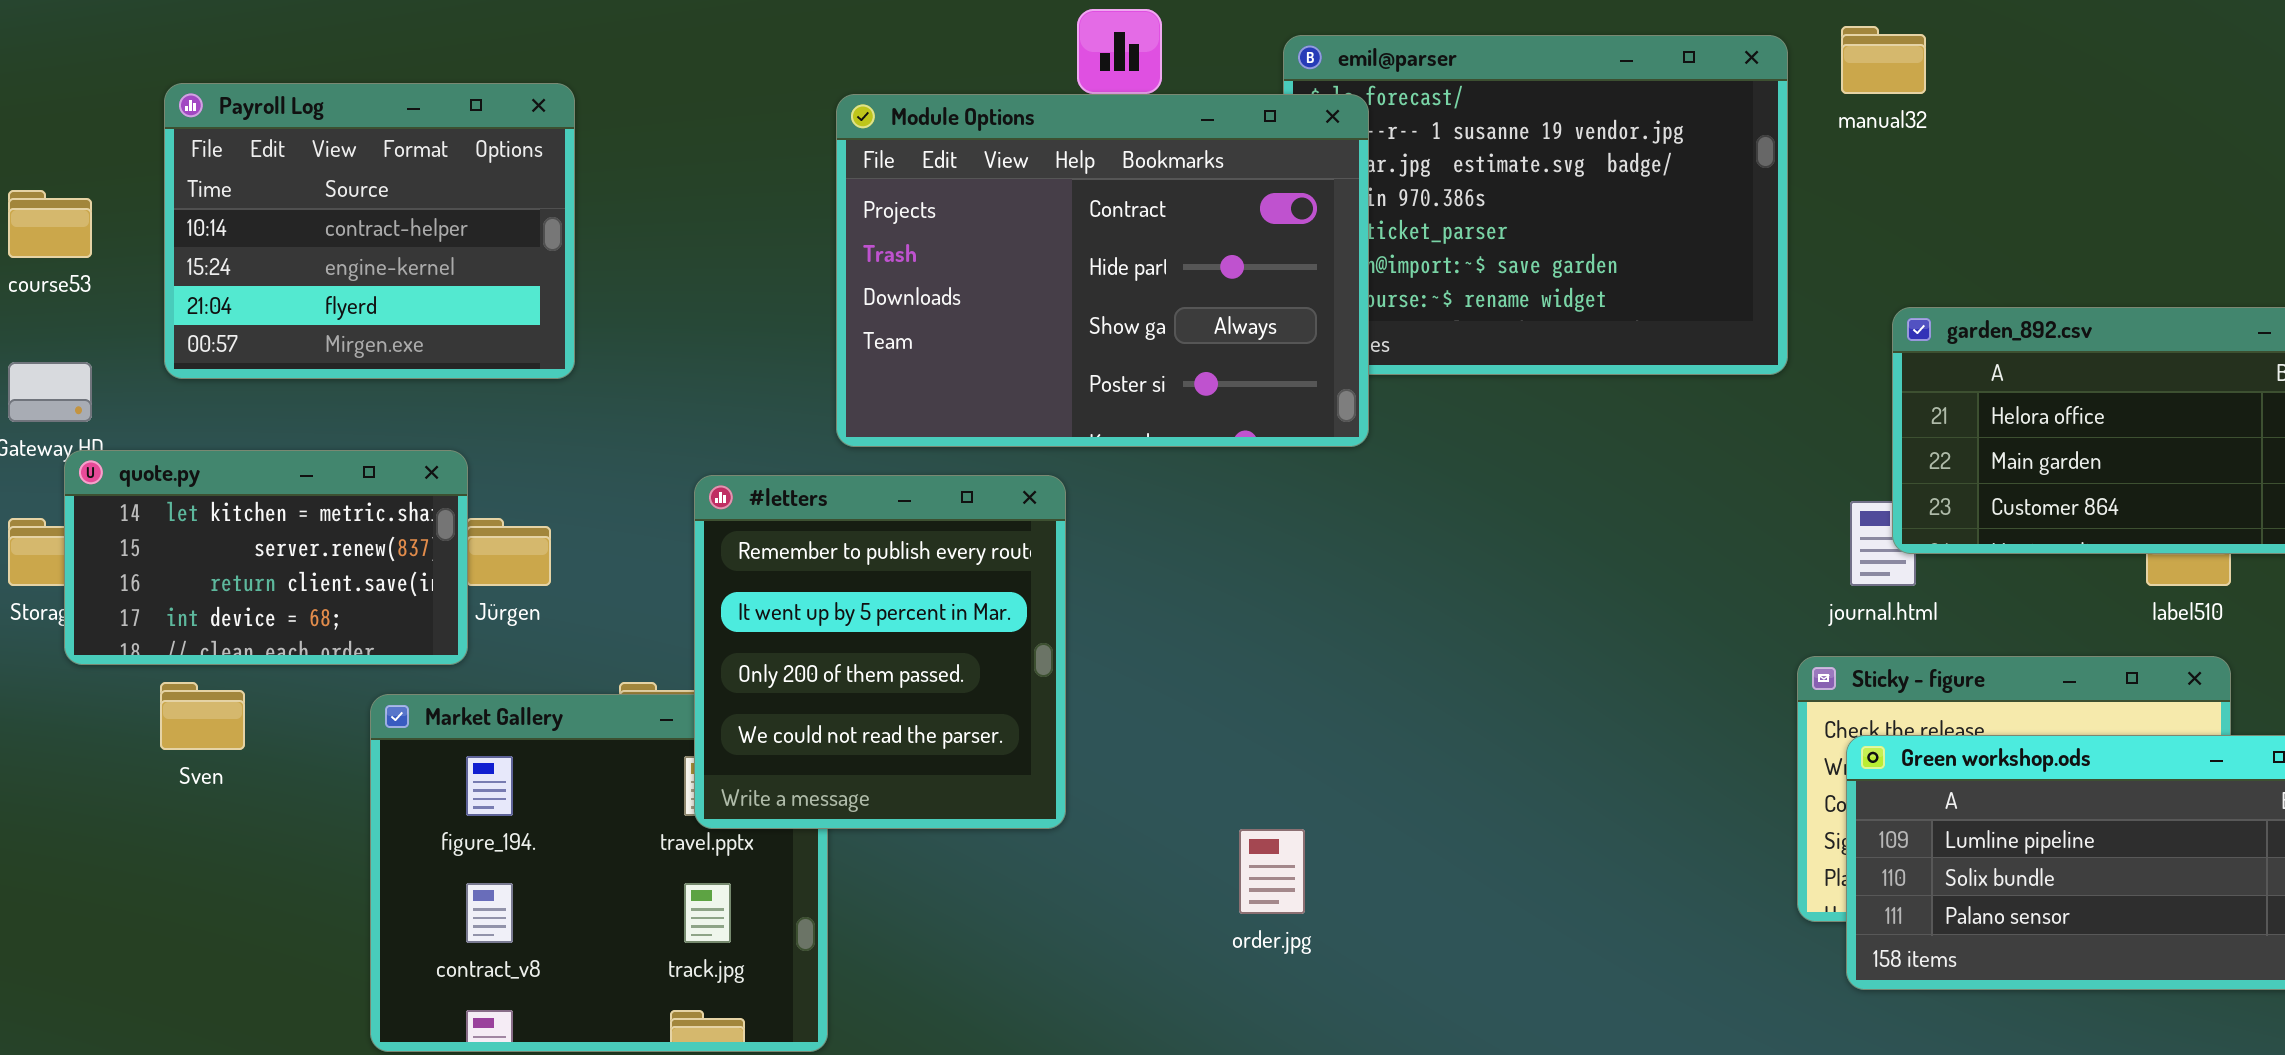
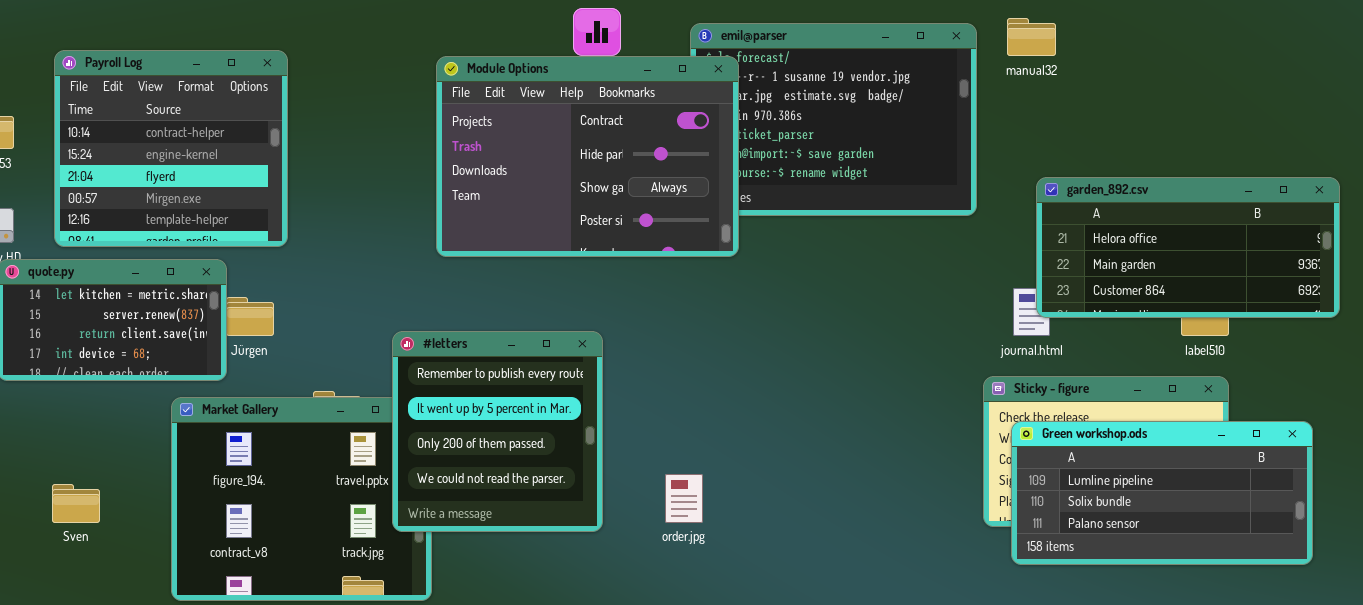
Payroll Log: [164,83,575,379] -> [54,50,288,247], resized
#letters: [694,475,1066,829] -> [392,331,603,532], moved
Sven: [160,682,245,750] -> [52,484,100,523], moved

